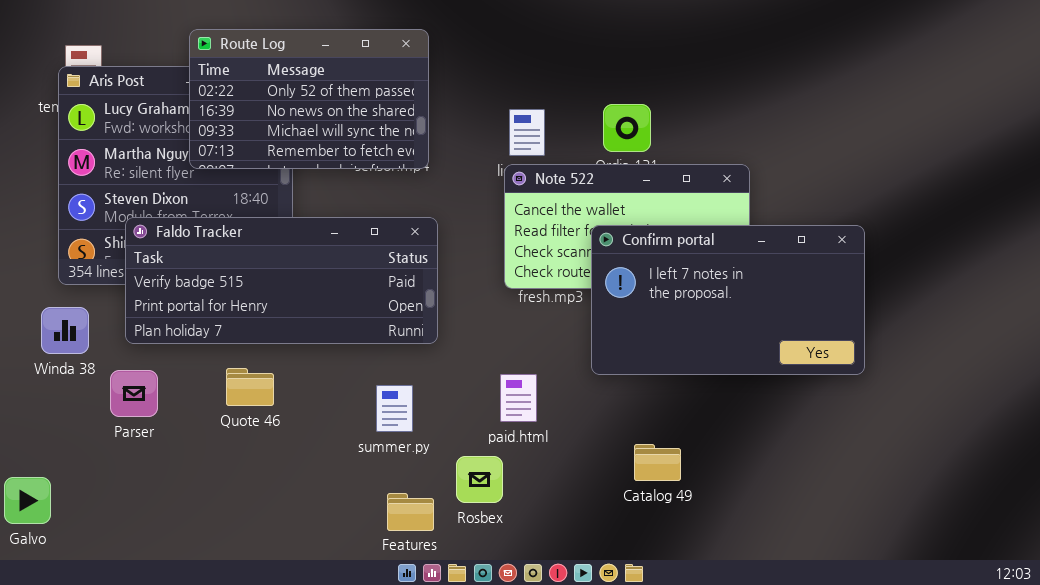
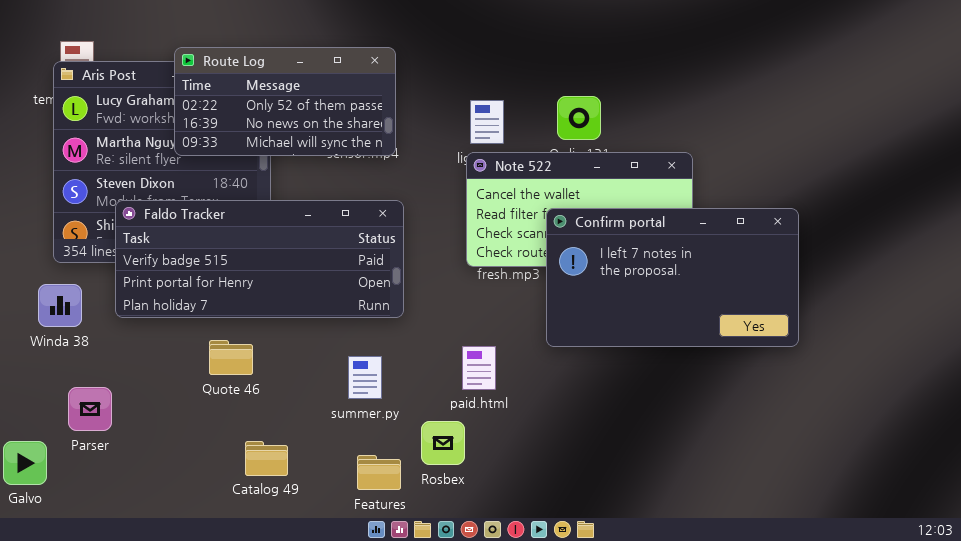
Route Log: [189,29,429,169] -> [174,47,396,156], resized
Parser: [110,370,158,417] -> [68,387,112,431], moved
Catalog 49: [634,444,681,481] -> [245,441,288,476], moved

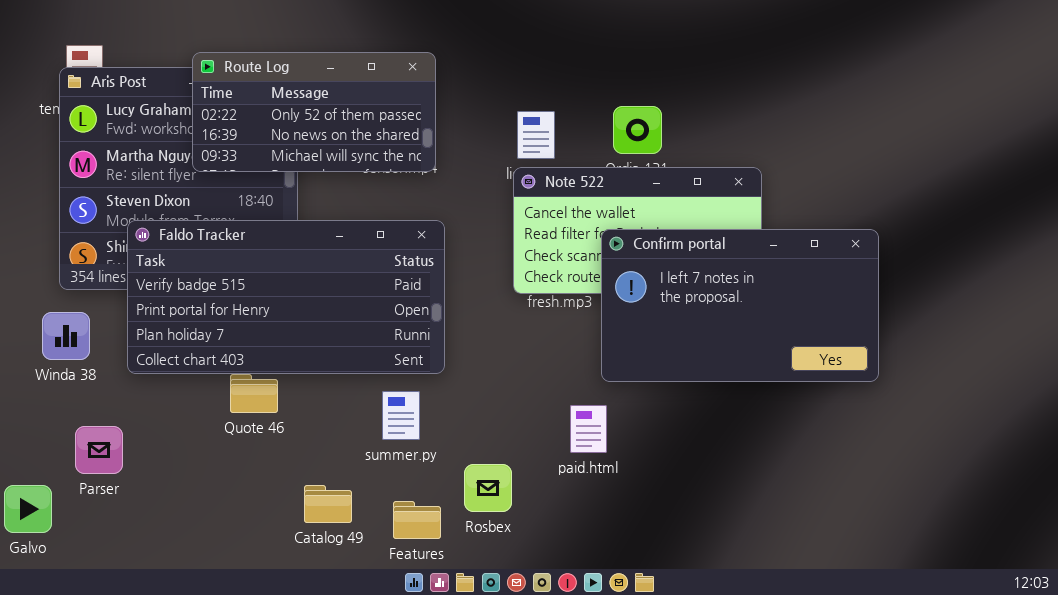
Faldo Tracker: [115,200,404,318] -> [127,220,445,374], resized
paid.html: [462,346,496,390] -> [570,405,607,453], moved
Catalog 49: [245,441,288,476] -> [304,485,352,523], moved

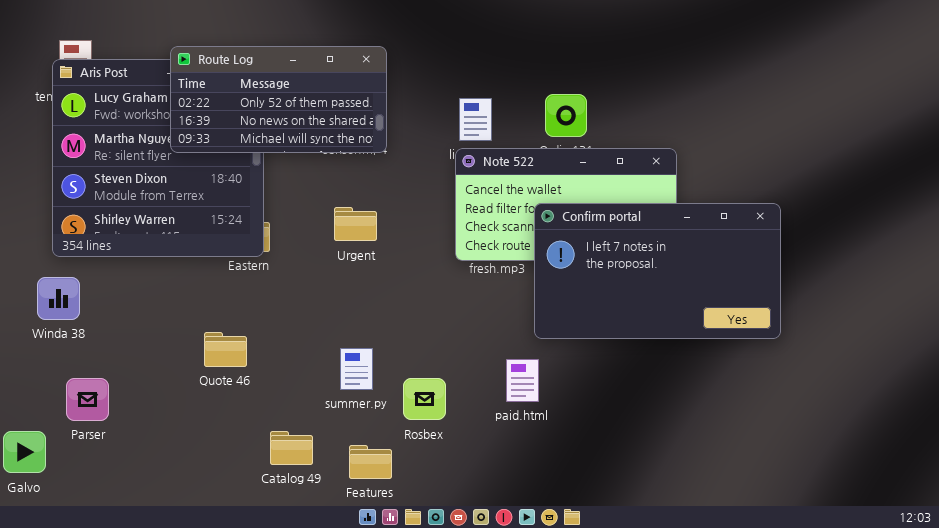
Faldo Tracker: [127,220,445,374] -> none, closed
Rosbex: [464,464,512,512] -> [403,378,446,420], moved

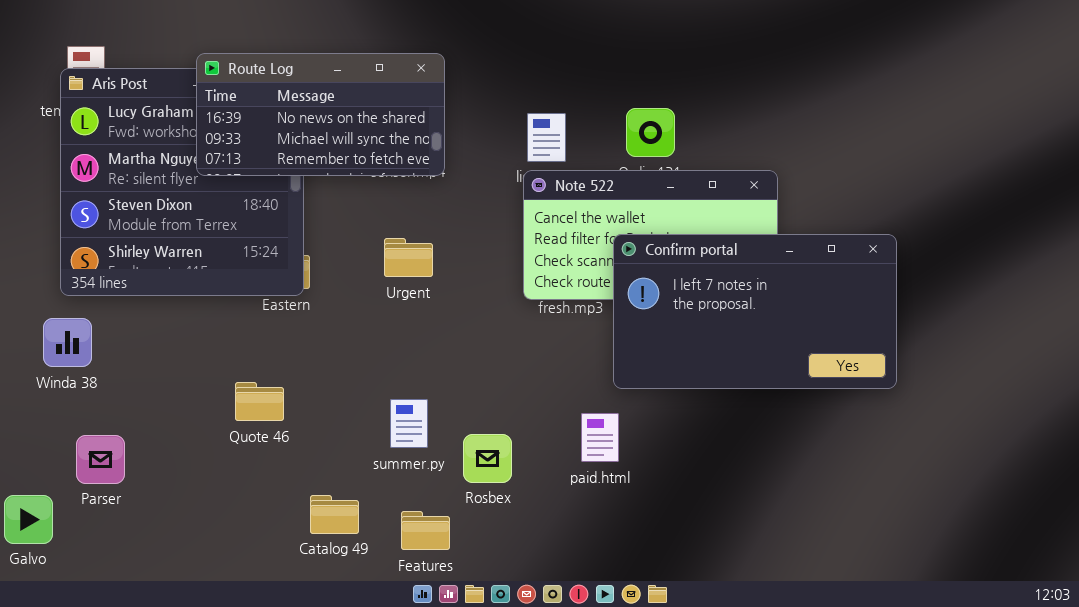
Route Log: [170,46,387,153] -> [196,53,445,176], scrolled down 1 row

